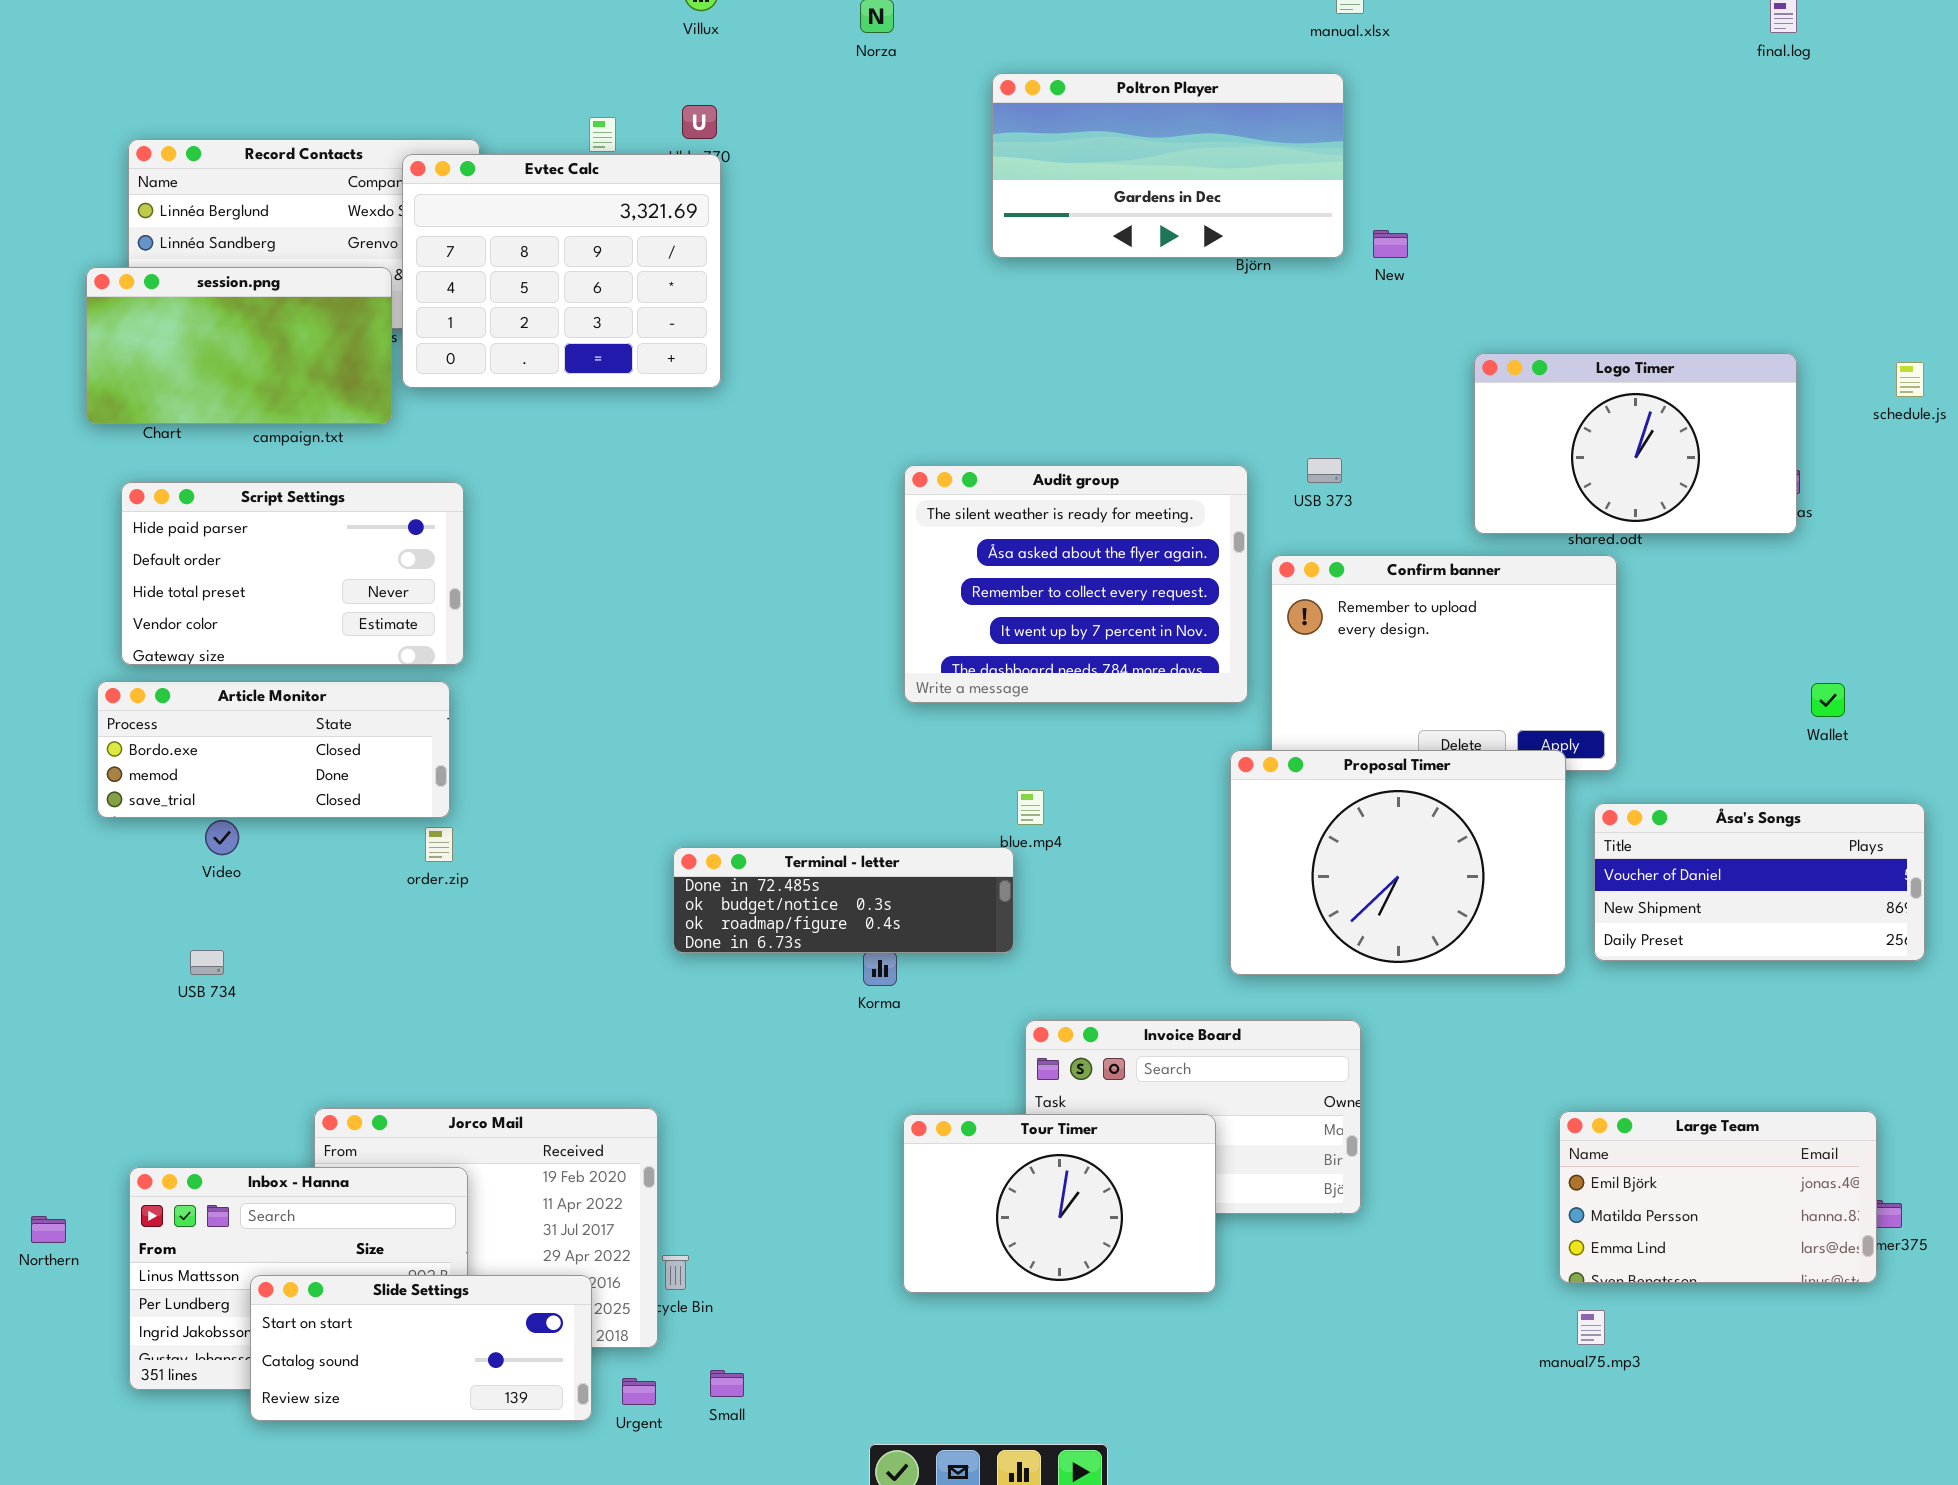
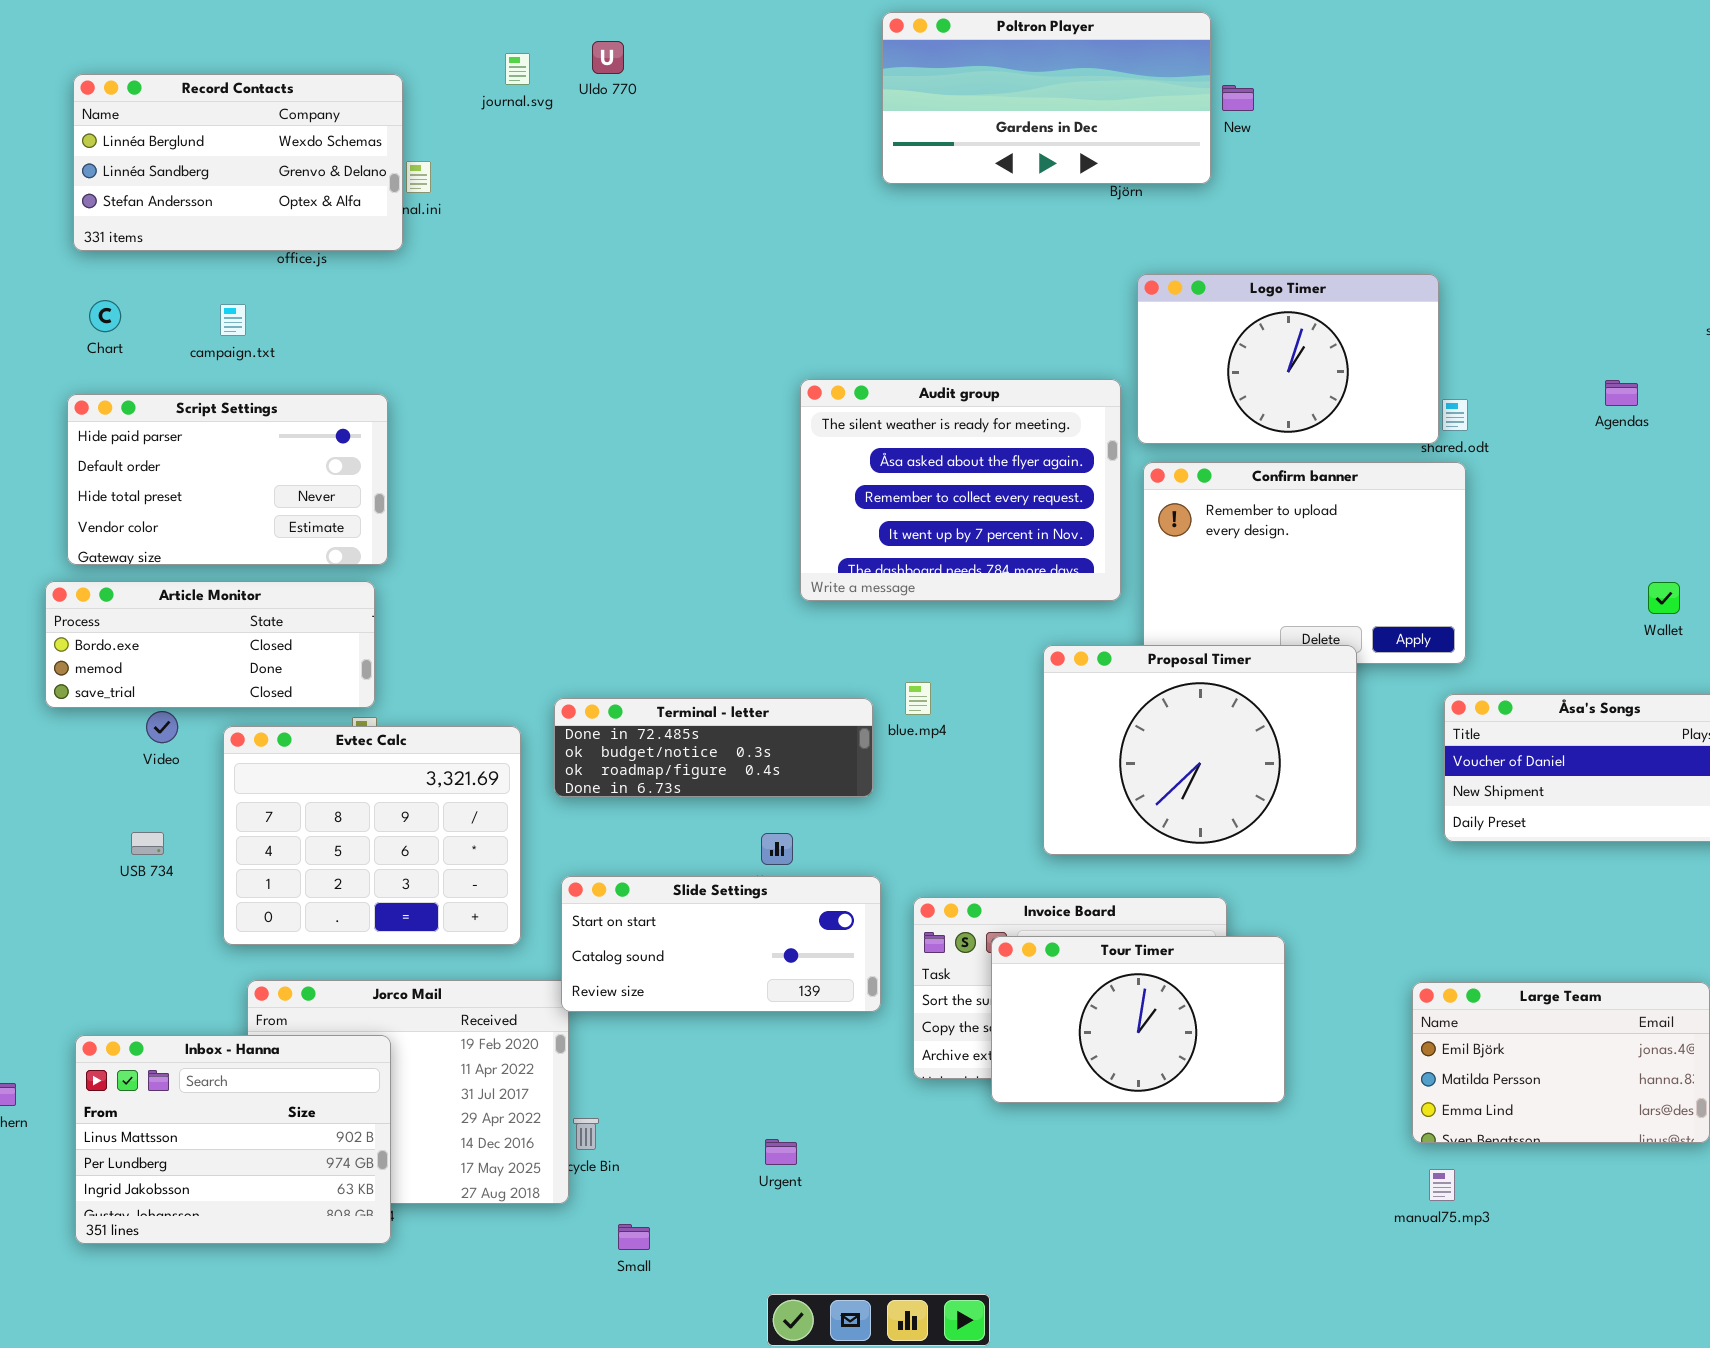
Evtec Calc: [402,154,721,388] -> [223,726,521,945], moved
New: [1373,230,1408,258] -> [1222,85,1254,111], moved
session.png: [86,267,392,424] -> none, closed
Logo Timer: [1474,353,1797,534] -> [1137,274,1439,444], moved
Proposal Timer: [1230,750,1566,975] -> [1043,645,1357,855], moved
Terminal - letter: [673,847,1014,953] -> [554,698,873,797], moved
Tour Timer: [903,1114,1216,1293] -> [991,936,1285,1103], moved
Slide Settings: [250,1275,592,1421] -> [561,876,881,1012], moved
Urgent: [622,1378,656,1405] -> [765,1139,797,1165], moved

